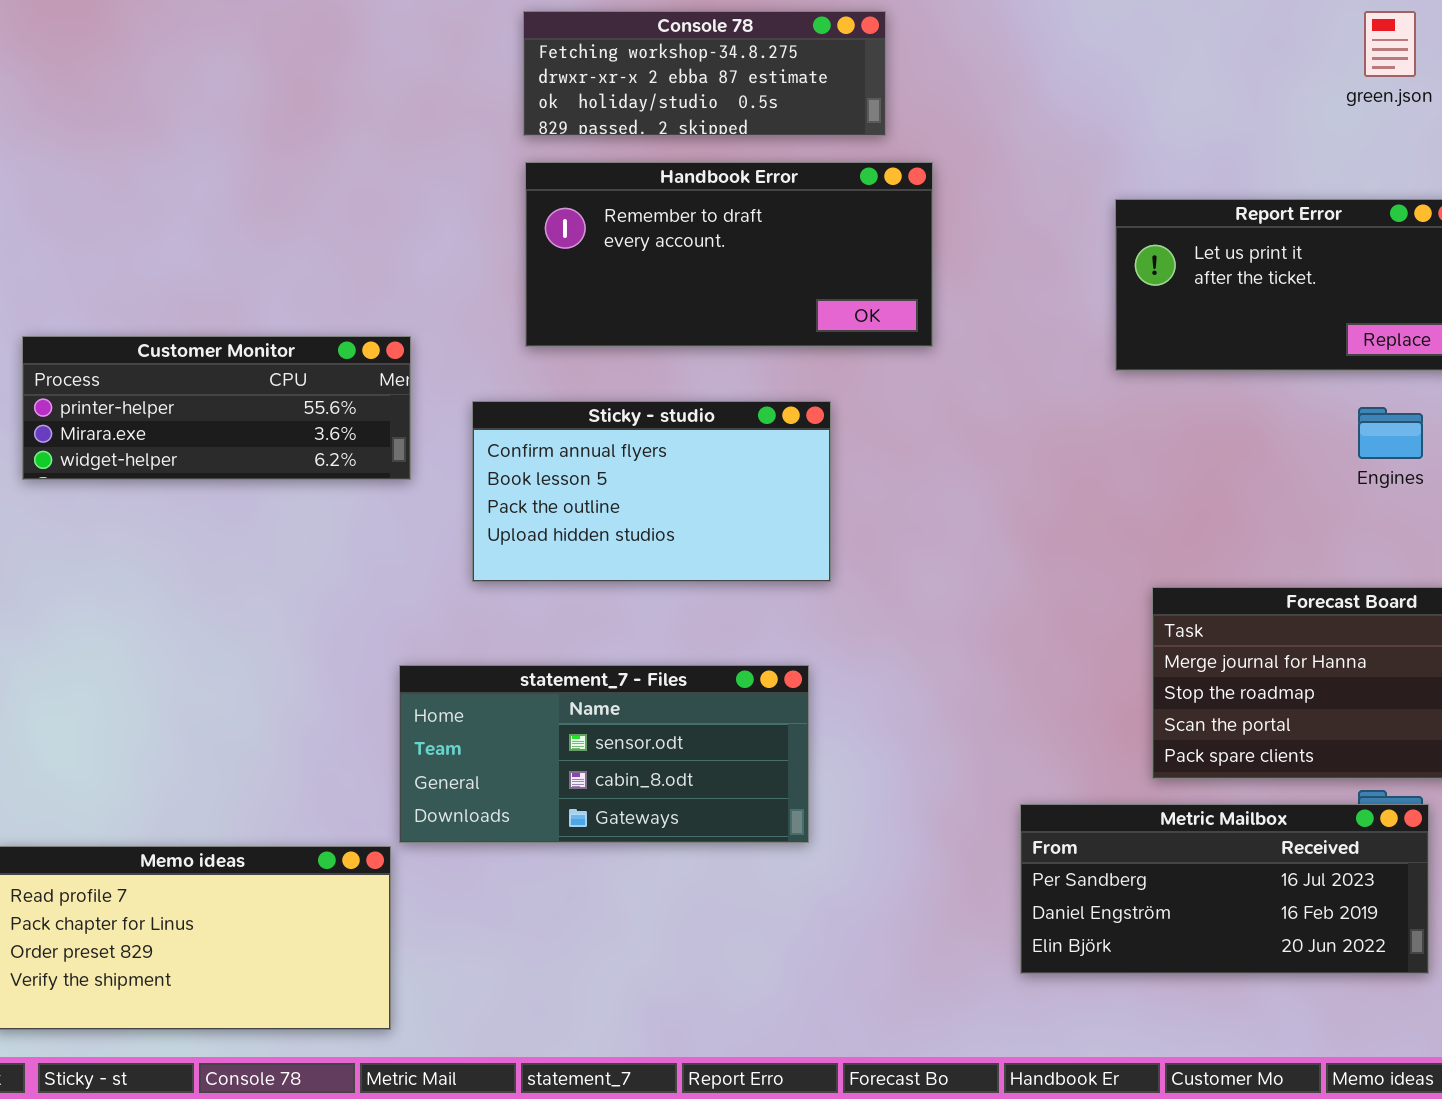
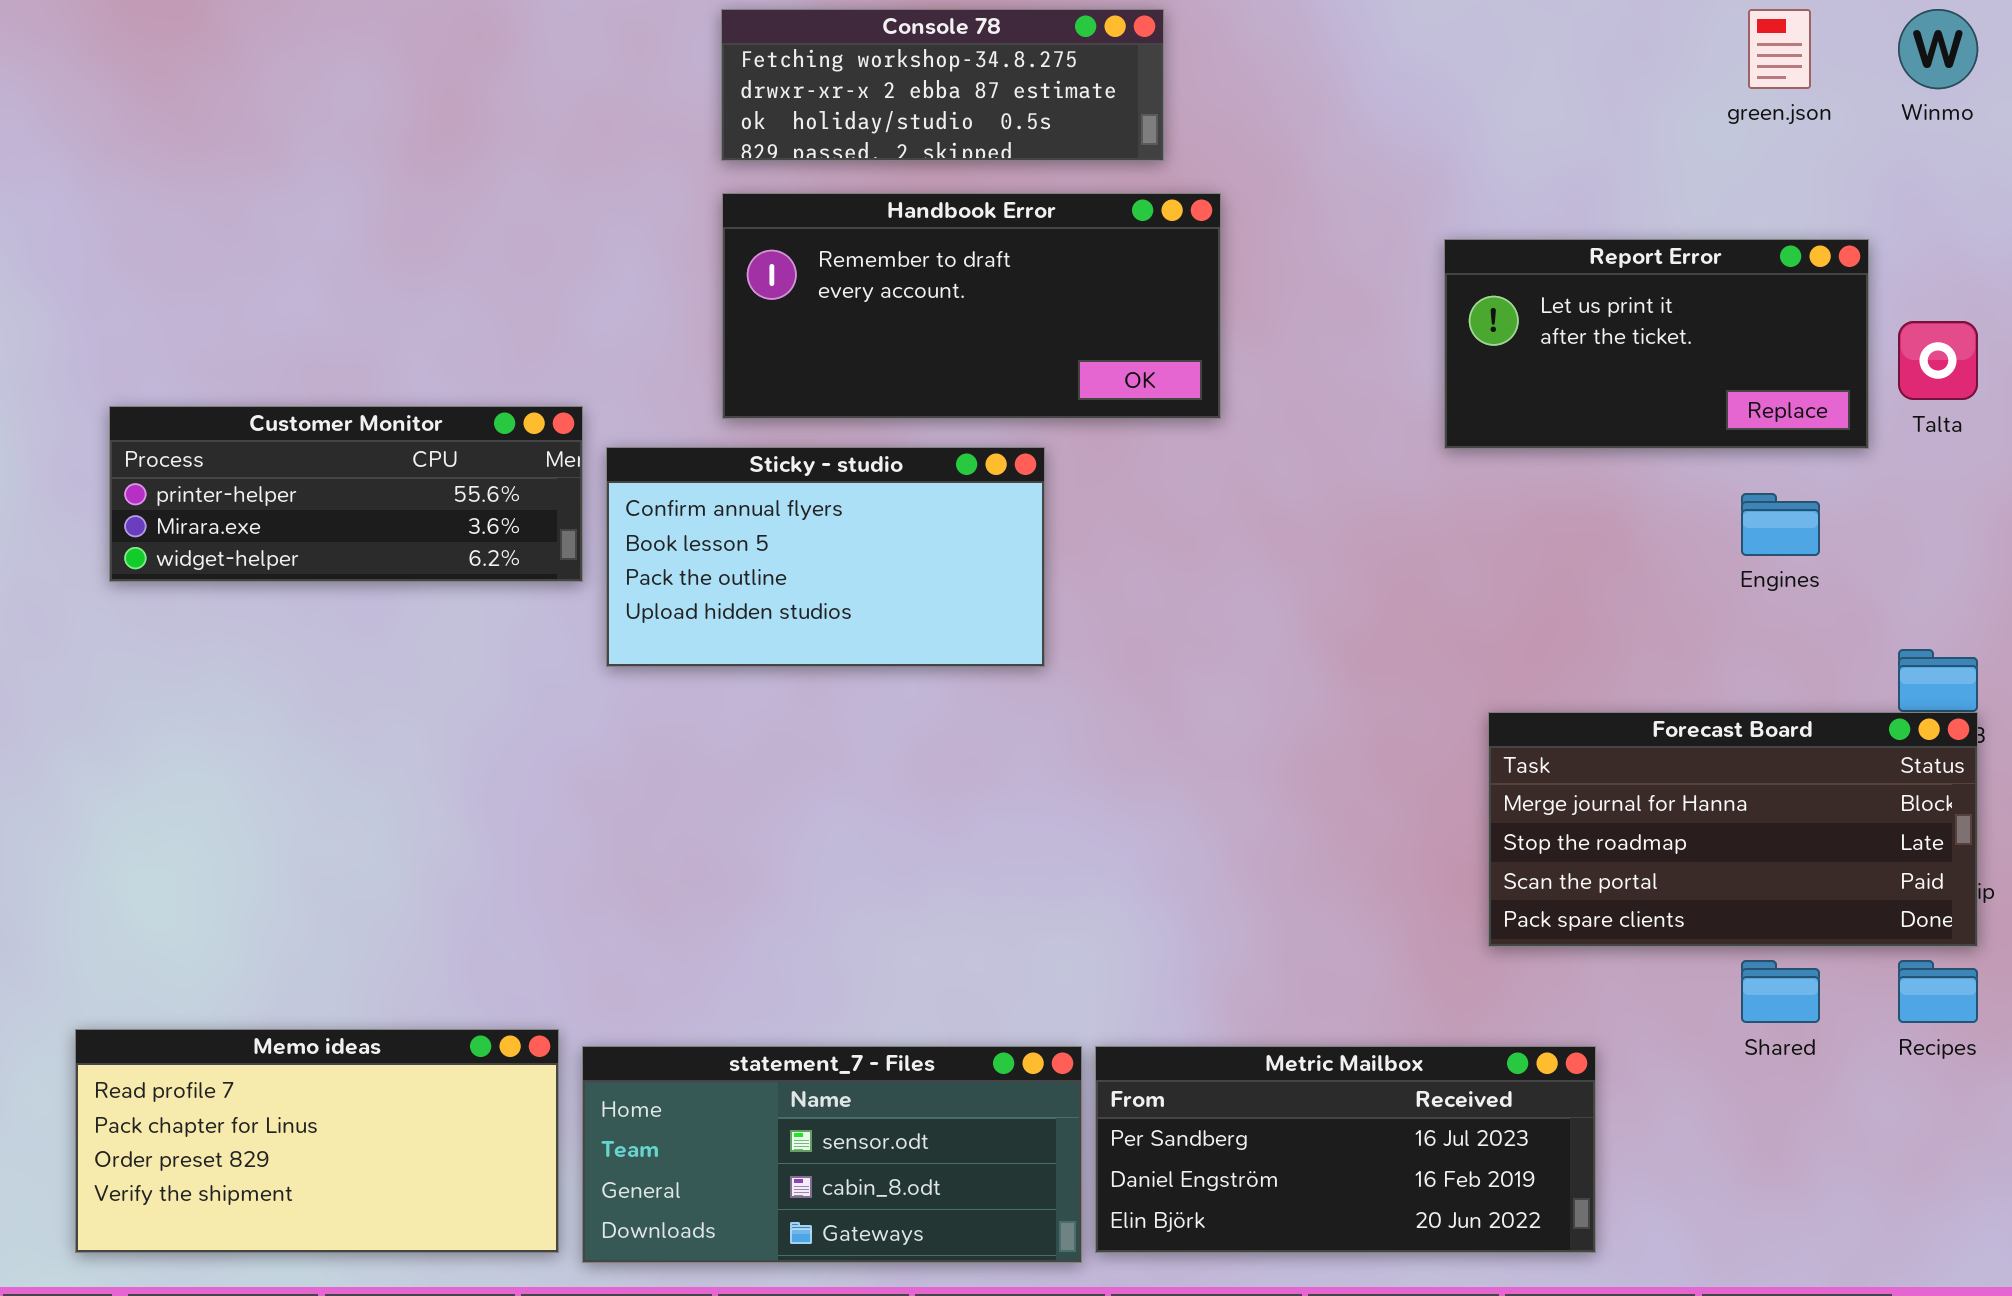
Sticky - studio: [472,401,831,582] -> [606,447,1045,667], moved
statement_7 - Files: [399,665,809,843] -> [582,1046,1082,1263], moved
Metric Mailbox: [1020,804,1429,974] -> [1095,1046,1596,1253], moved

